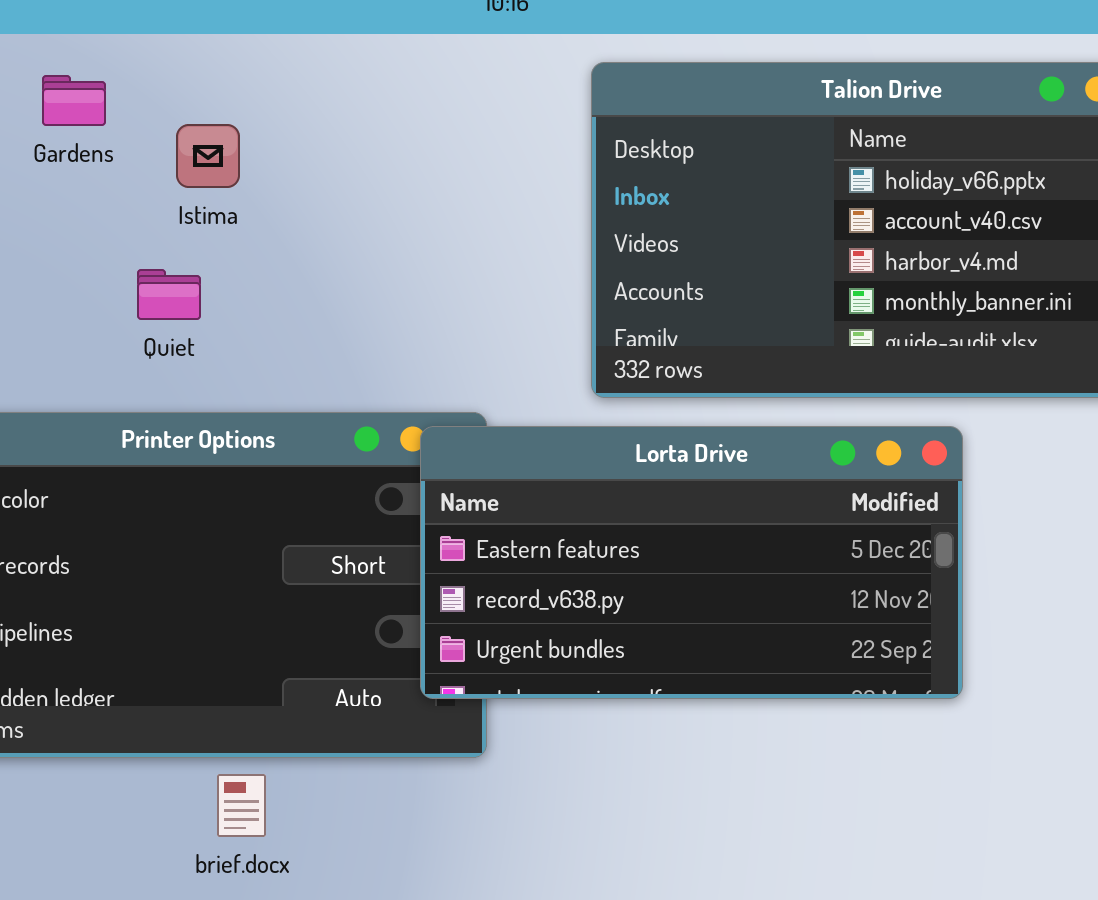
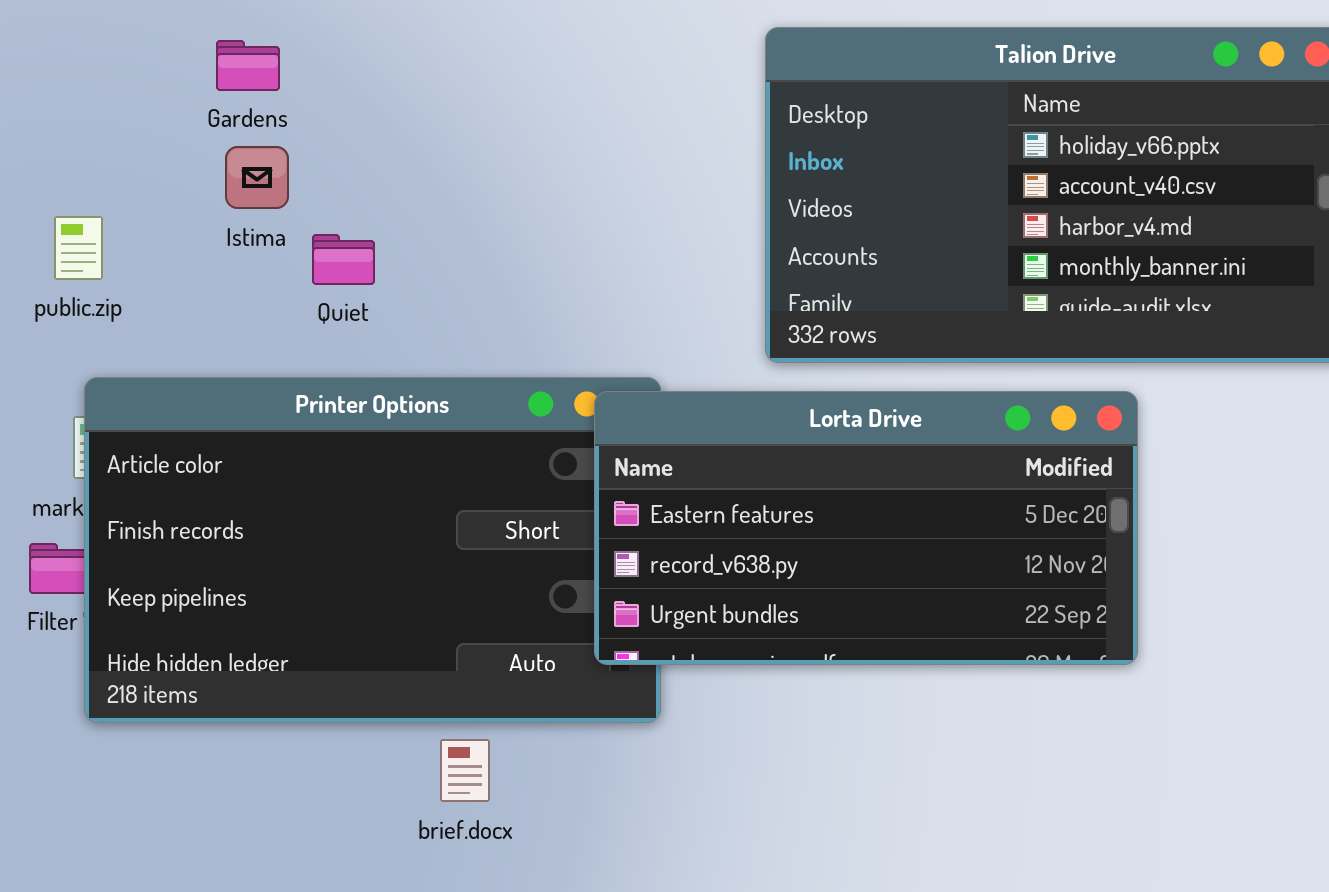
Istima: [176,124,240,188] -> [225,146,289,209], moved
brief.docx: [217,774,266,837] -> [440,739,490,802], moved

